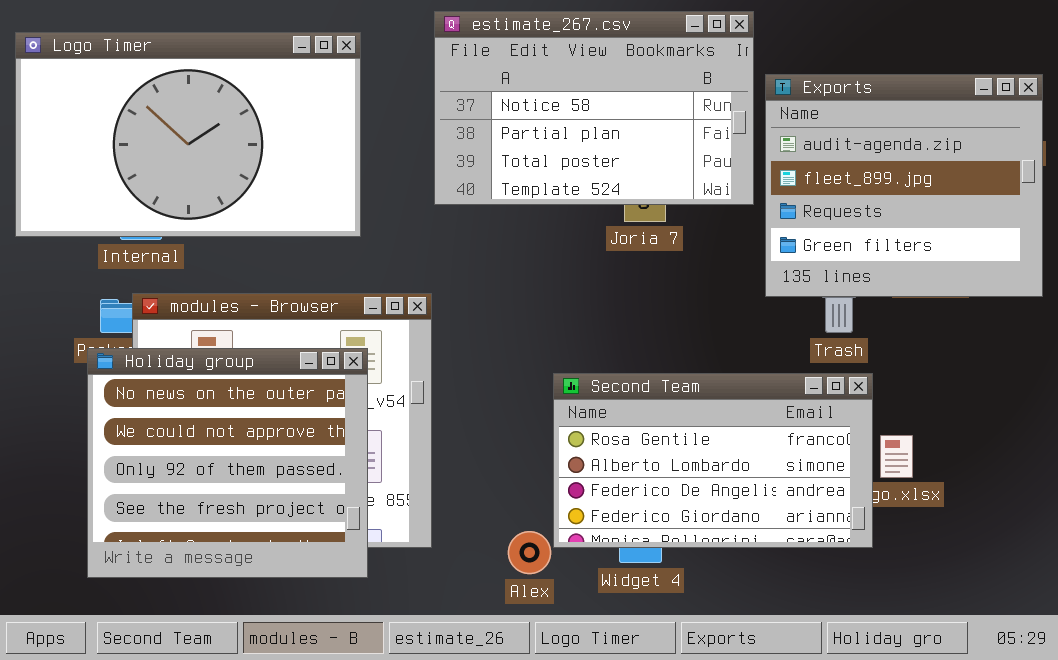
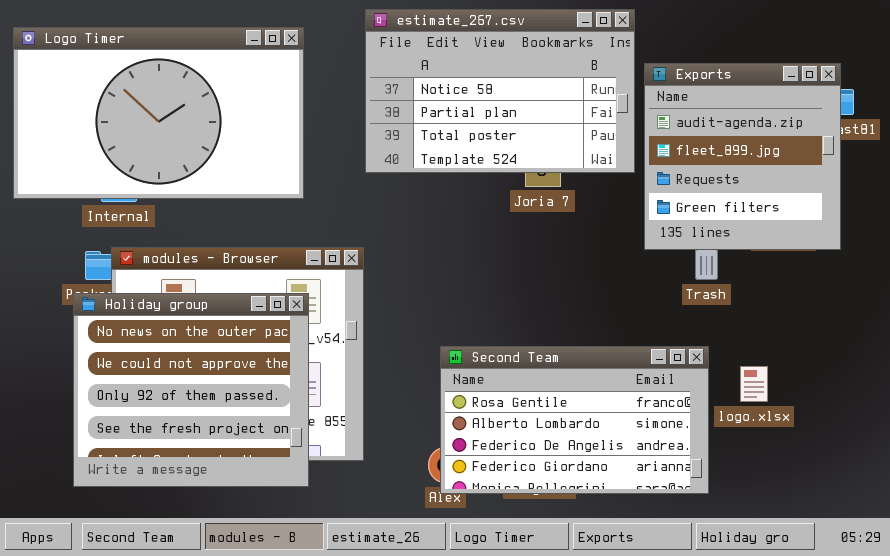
Exports: [765,74,1043,297] -> [644,63,841,250], resized
Second Team: [553,373,873,548] -> [440,346,709,494], moved

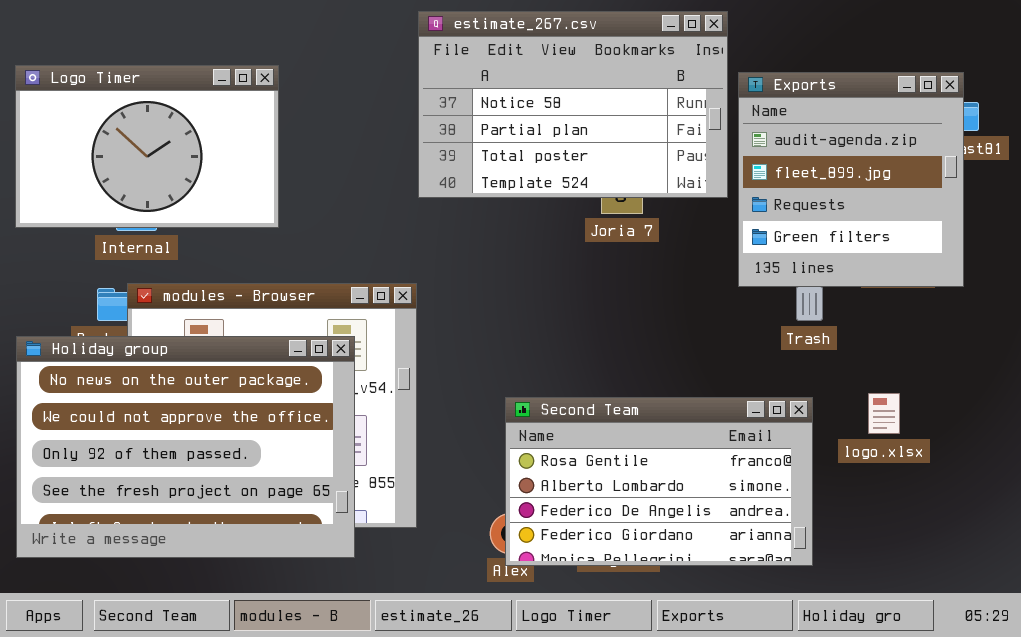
Logo Timer: [13,27,304,199] -> [15,65,279,228], resized
Holiday group: [73,293,309,487] -> [16,336,355,558], resized
logo.xlsx: [740,366,768,402] -> [868,393,900,434], moved

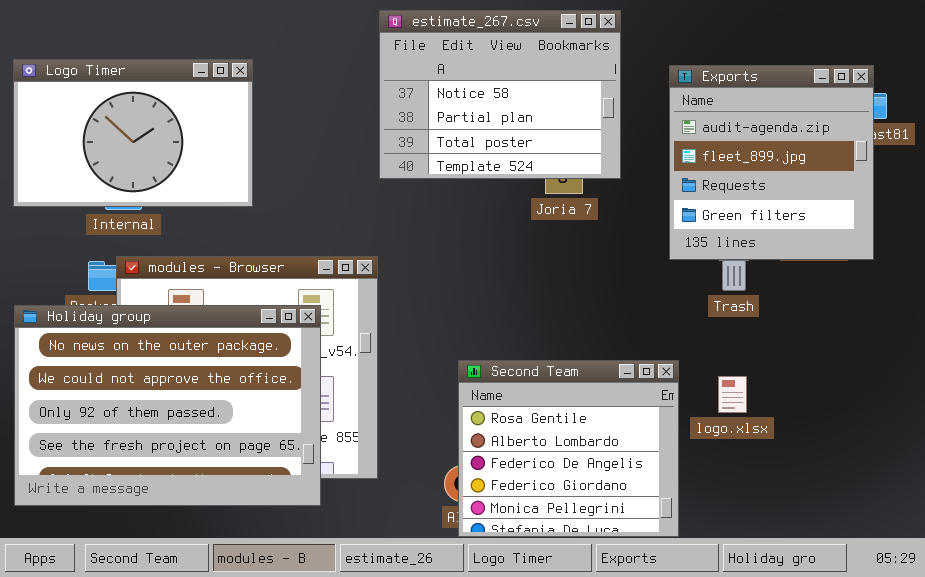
estimate_267.csv: [418,11,728,198] -> [379,10,621,179], resized
logo.xlsx: [868,393,900,434] -> [718,376,747,413], moved
Second Team: [505,397,813,566] -> [458,360,679,537], resized

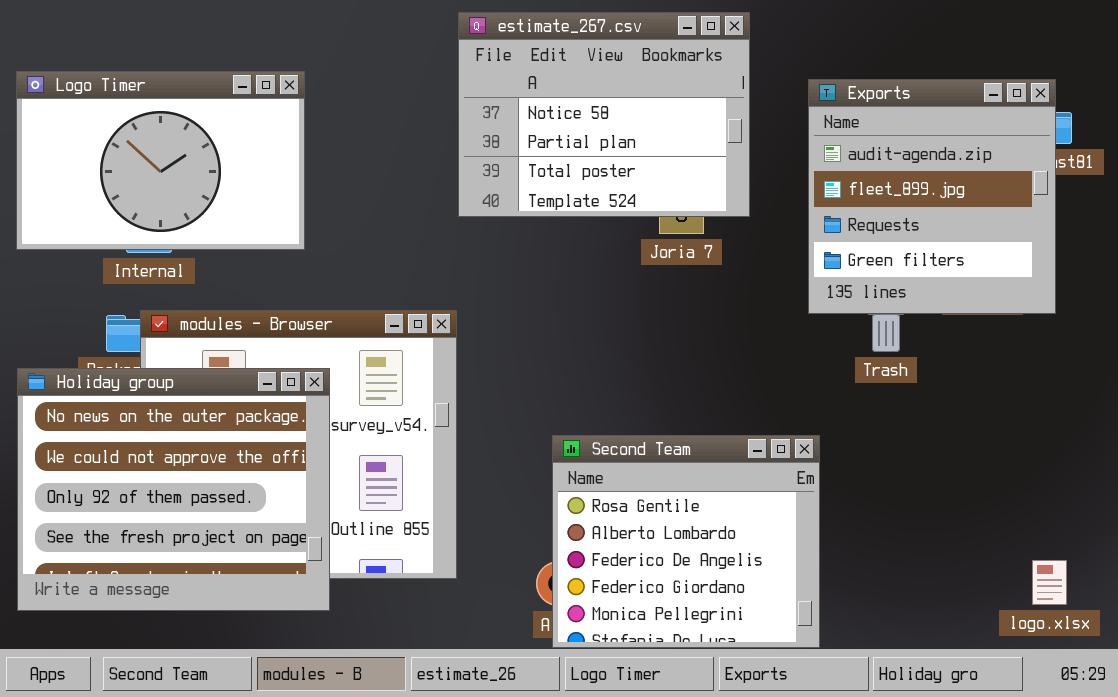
Holiday group: [14,305,321,506] -> [17,368,330,611], resized
logo.xlsx: [718,376,747,413] -> [1032,560,1067,605], moved

